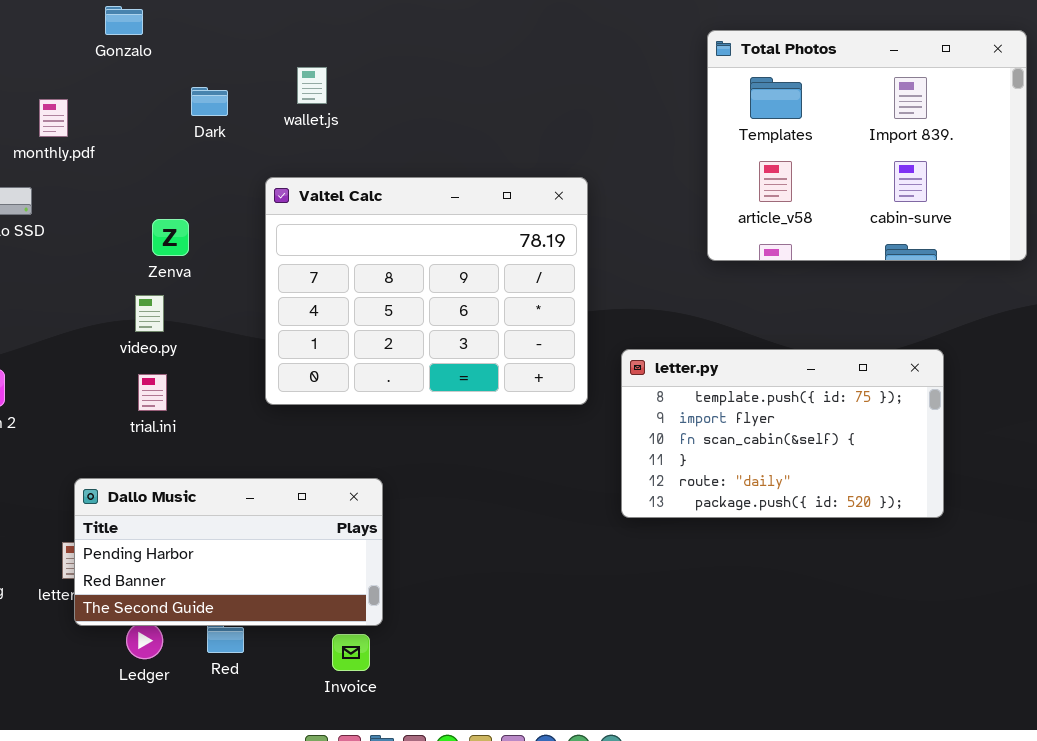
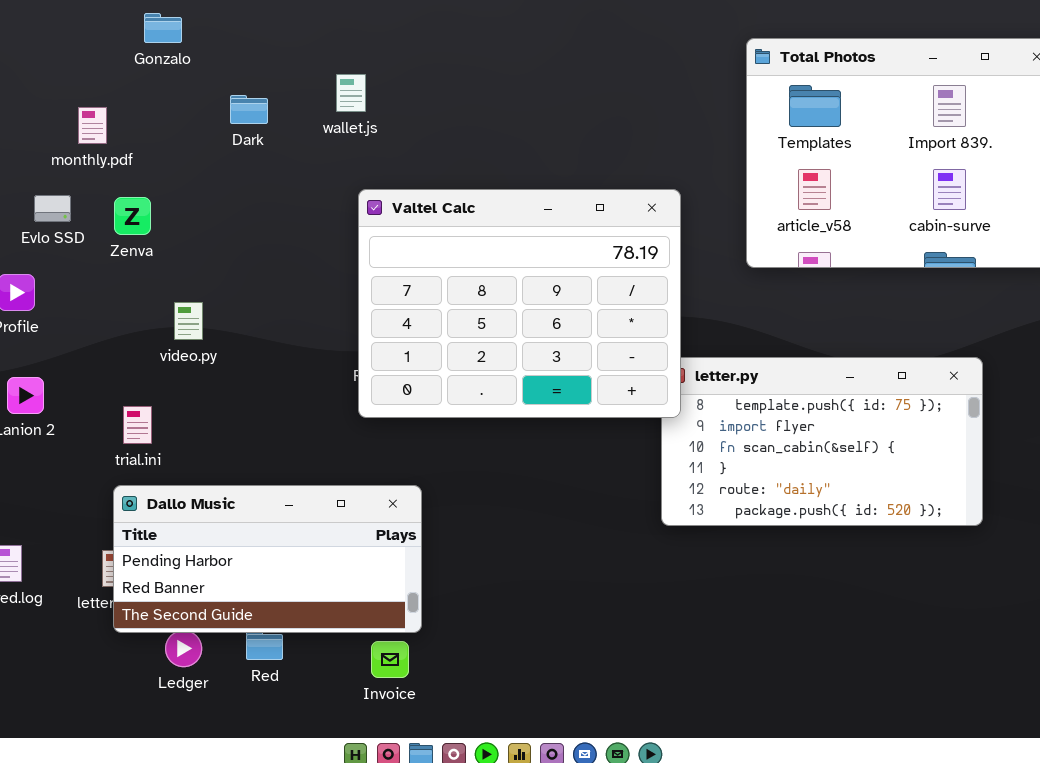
Valtel Calc: [265,177,588,405] -> [358,189,681,418], moved
Zenva: [152,219,189,256] -> [114,197,151,235], moved
trial.ini: [138,374,167,411] -> [123,406,152,444], moved

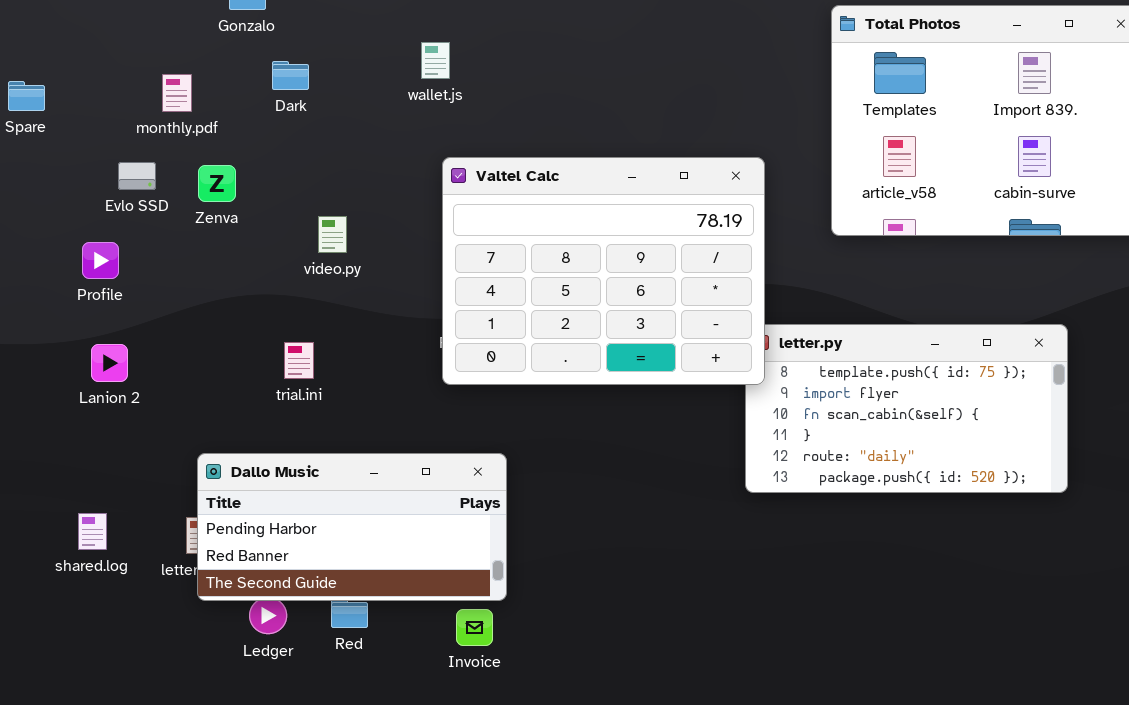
Dark: [230,95,268,124] -> [272,61,309,90], moved
video.py: [174,302,203,340] -> [318,216,347,253], moved
trial.ini: [123,406,152,444] -> [284,342,314,379], moved

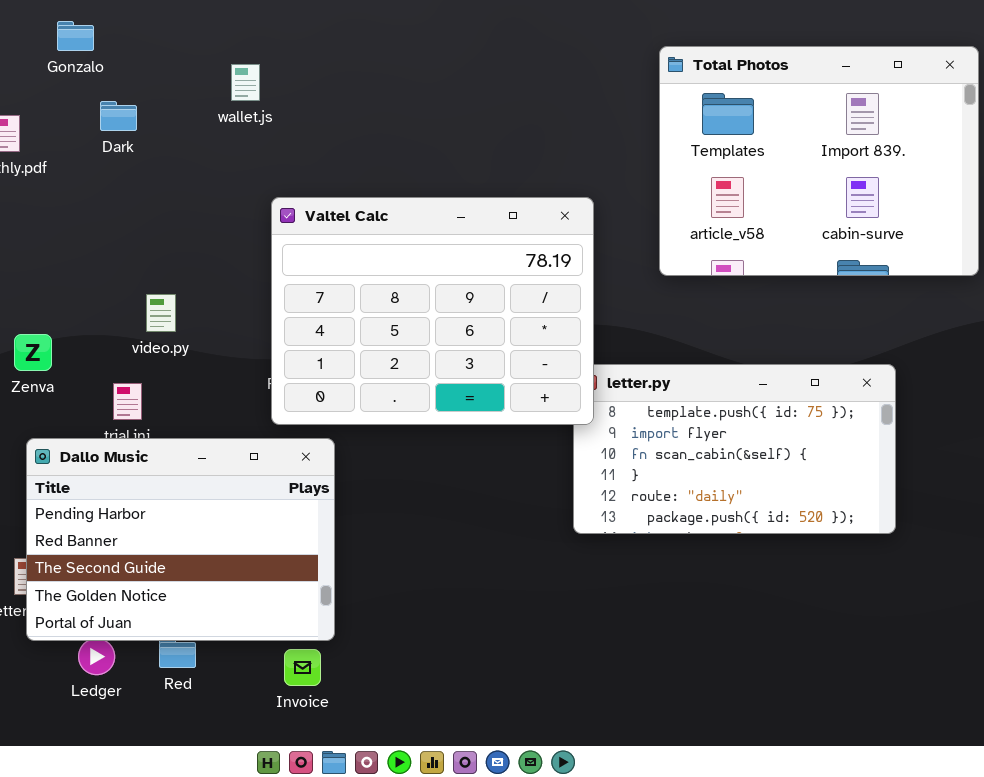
wallet.js: [421,42,450,79] -> [231,64,260,101], moved
Zenva: [198,165,236,202] -> [14,334,52,371], moved
video.py: [318,216,347,253] -> [146,294,176,332], moved
Dallo Music: [197,453,507,601] -> [26,438,335,641], resized

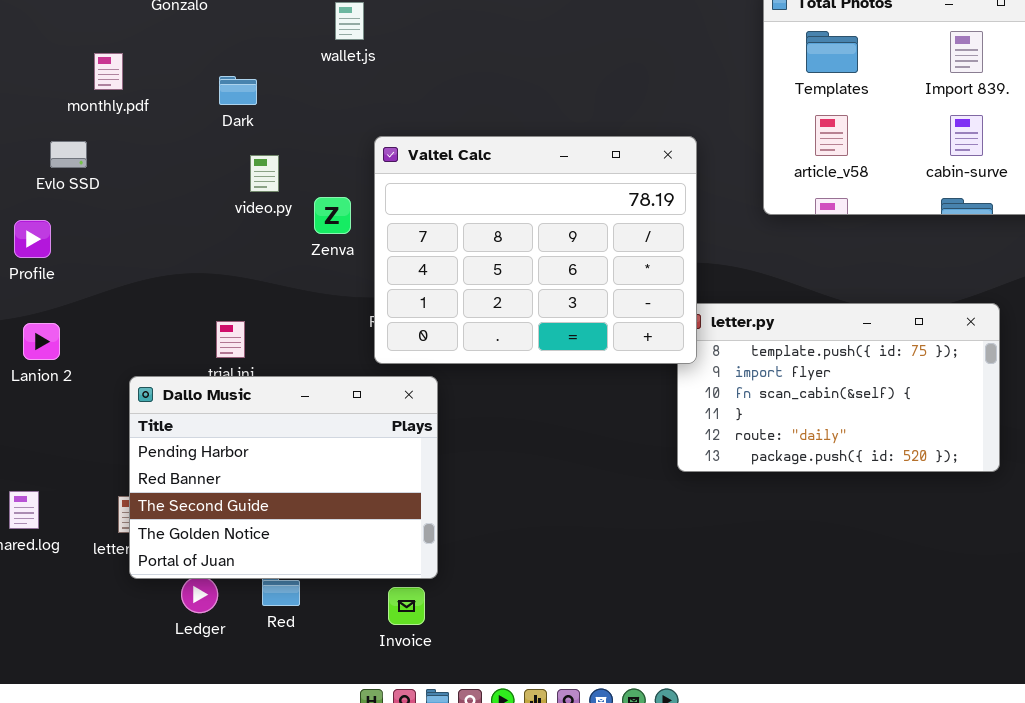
Dark: [100,101,137,131] -> [219,76,257,105], moved
video.py: [146,294,176,332] -> [250,155,279,192], moved
Zenva: [14,334,52,371] -> [314,197,351,234], moved

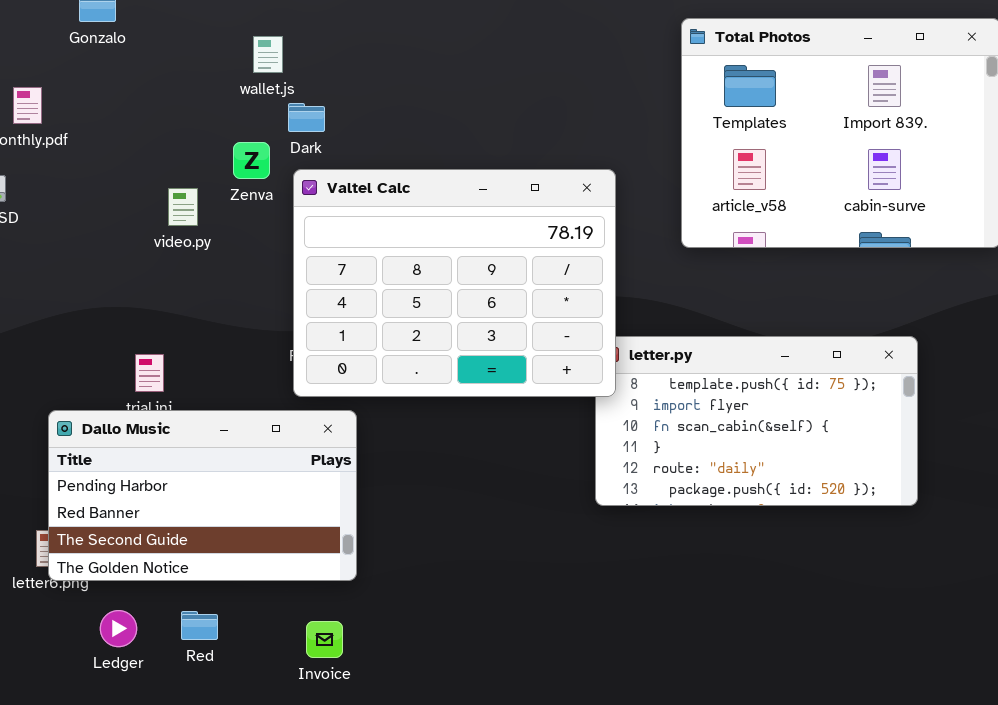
Dark: [219,76,257,105] -> [288,103,325,132], moved
Zenva: [314,197,351,234] -> [233,142,270,179], moved
Dallo Music: [129,376,438,579] -> [48,410,357,581], resized

